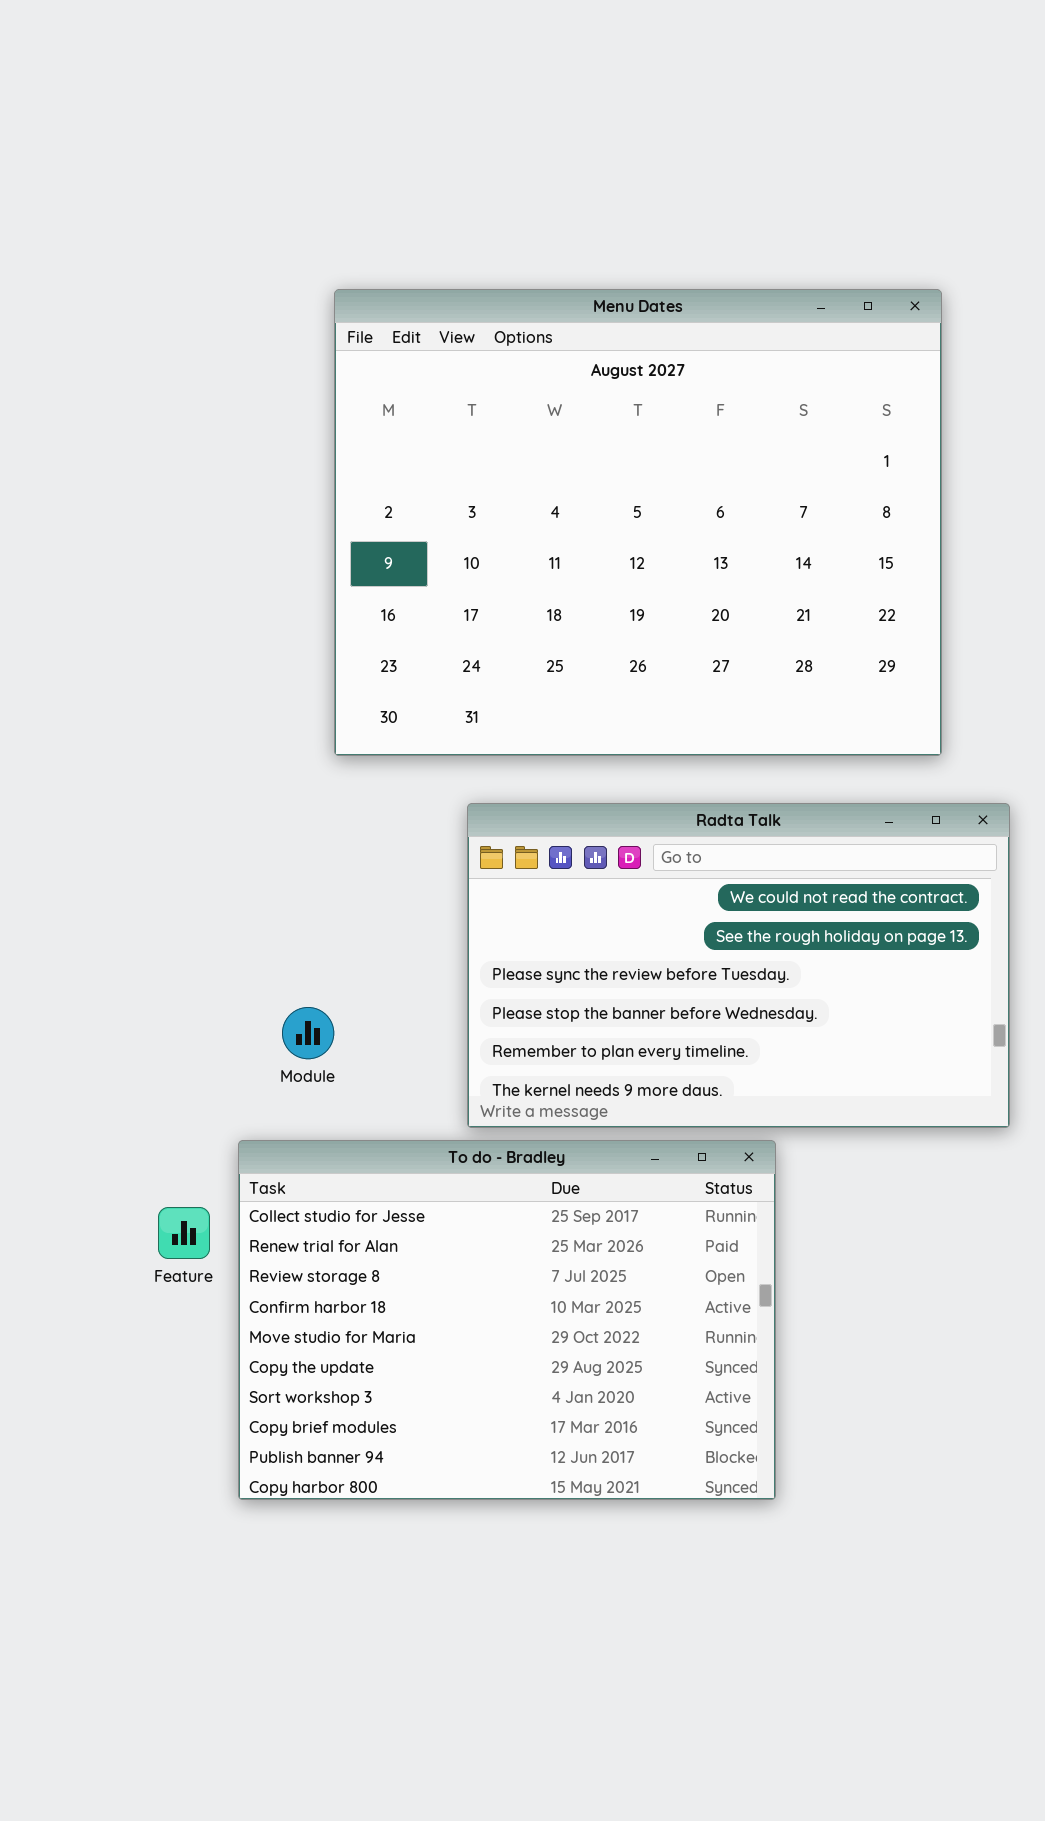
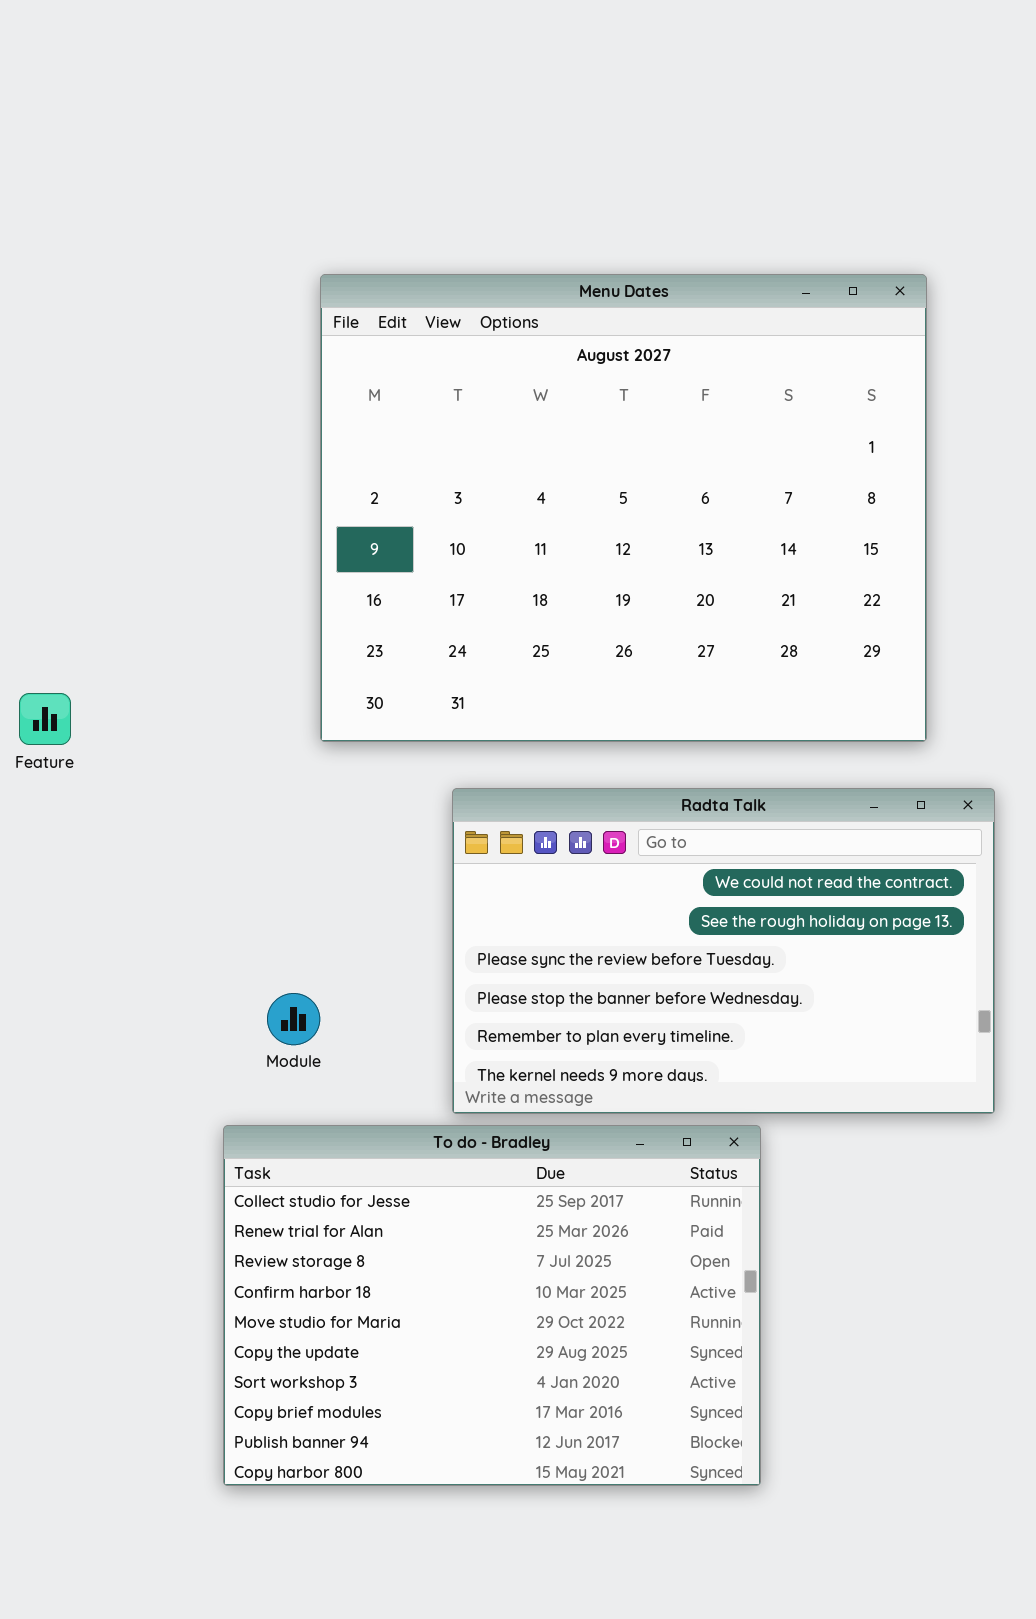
Feature: [158,1207,210,1259] -> [19,693,71,745], moved

